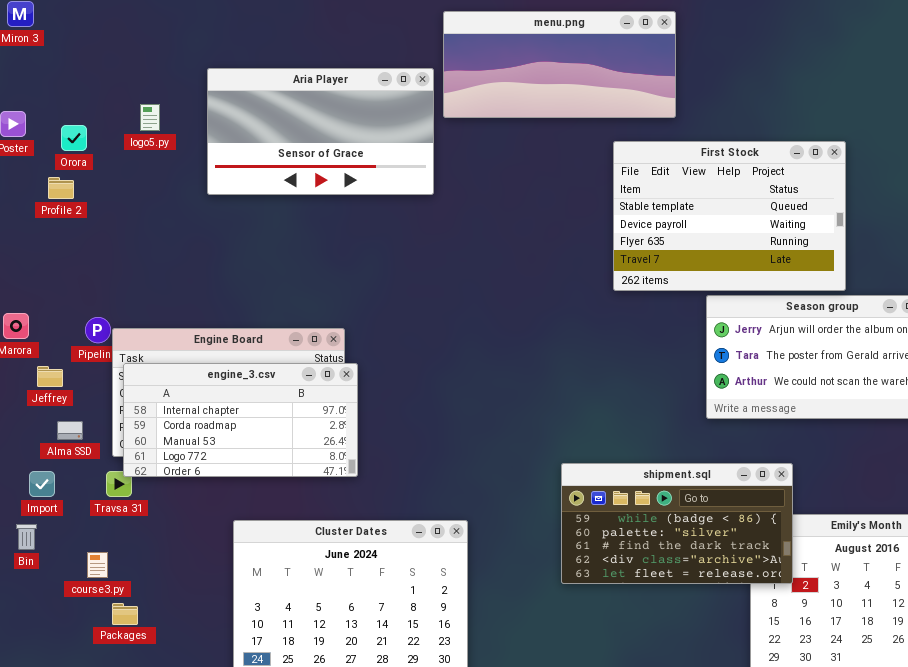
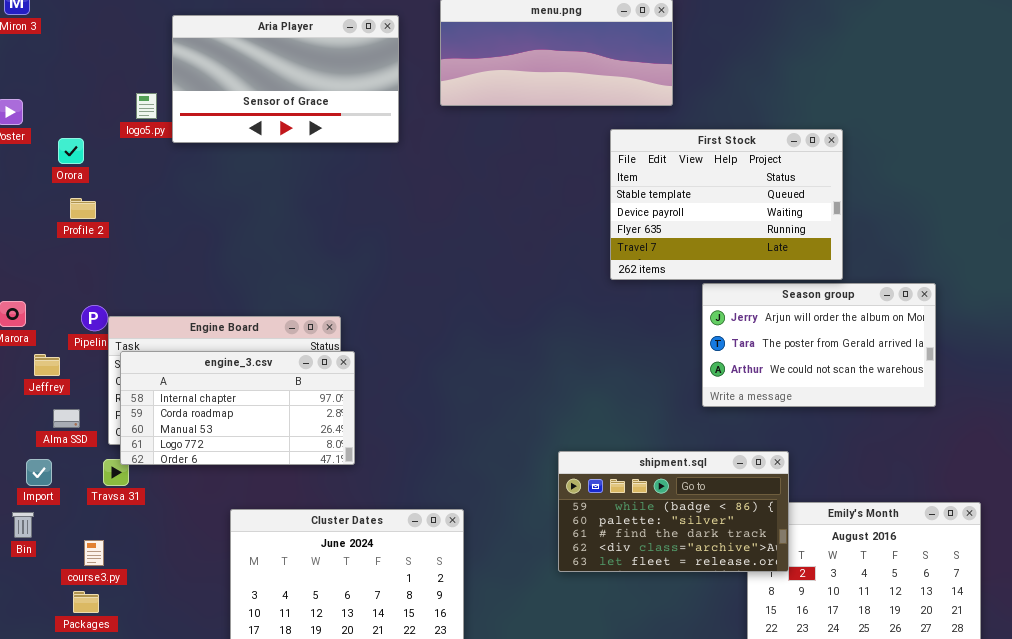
Aria Player: [207,68,434,195] -> [172,15,399,143], moved
Orora: [61,125,87,151] -> [58,138,84,164], moved
Profile 2: [48,177,74,199] -> [70,198,96,219], moved
Packages: [112,603,138,625] -> [73,591,99,613], moved

